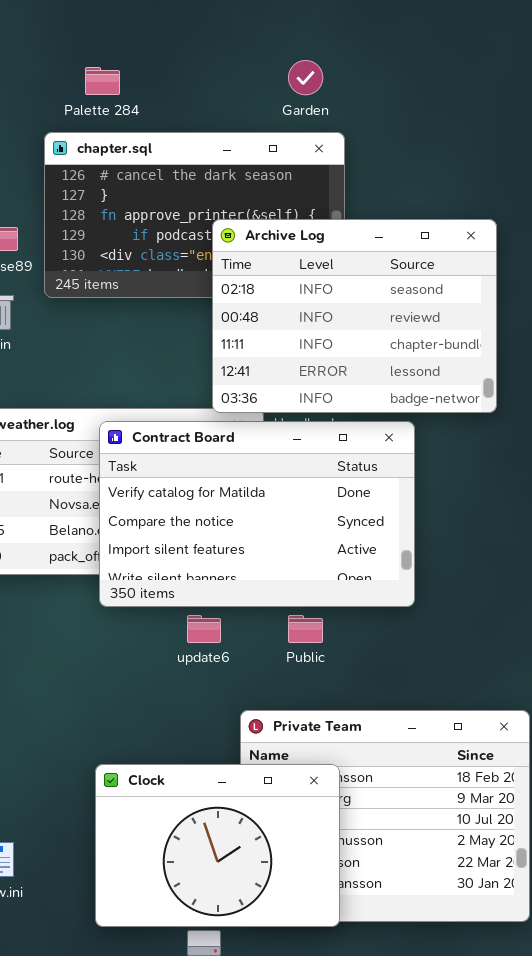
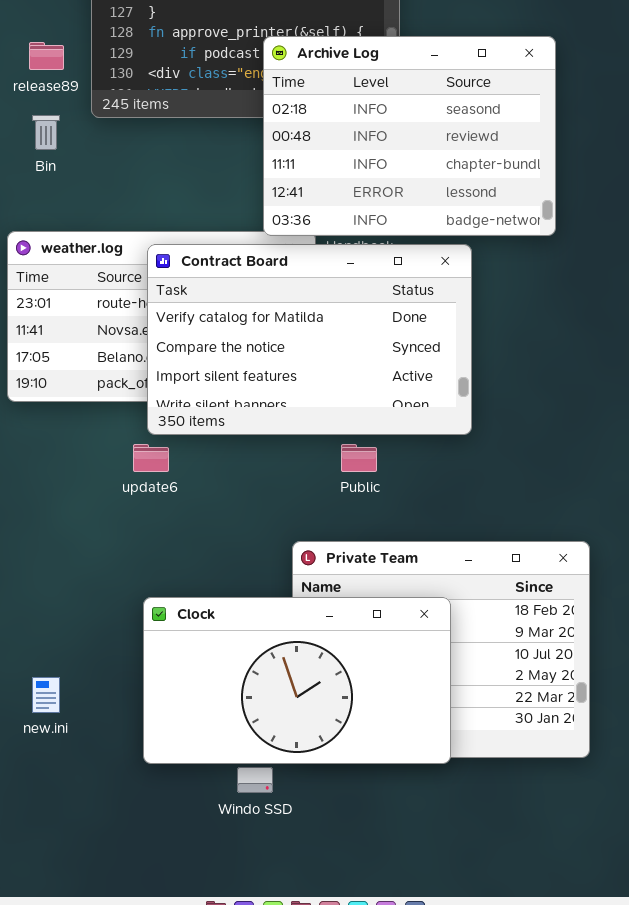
update6: [187,615,221,643] -> [133,444,169,472], moved
Clock: [95,764,340,927] -> [143,597,451,764], resized

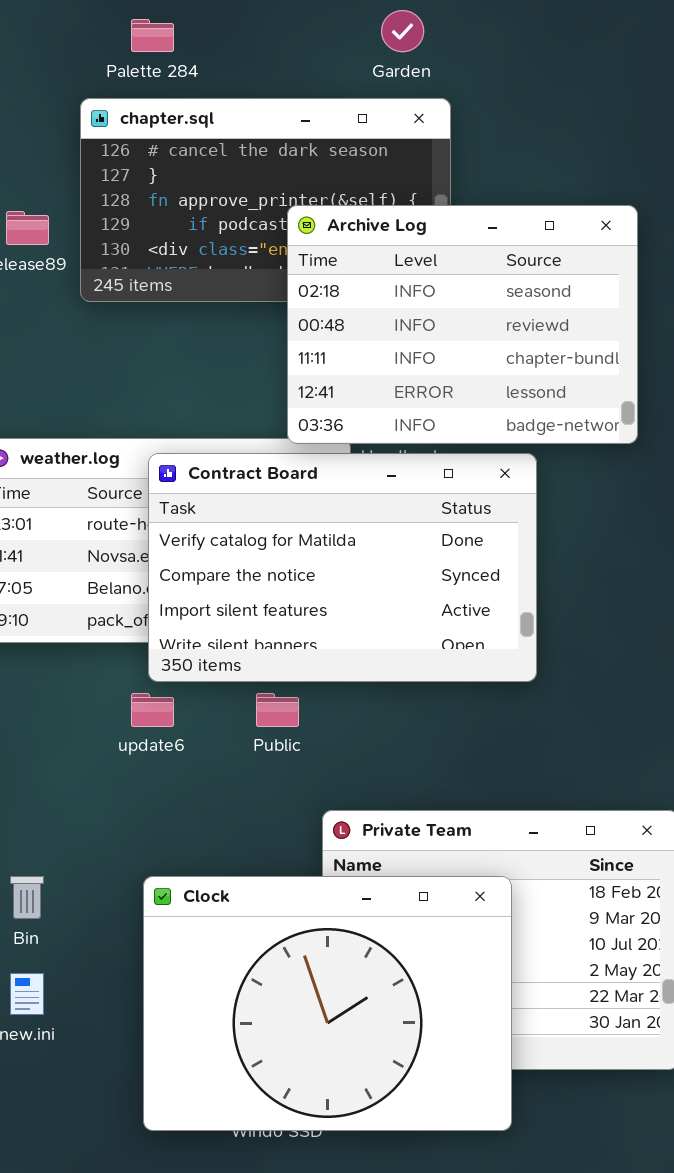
Bin: [32,115,60,150] -> [10,876,44,919], moved
Public: [341,444,377,472] -> [256,693,299,727], moved
Clock: [143,597,451,764] -> [143,876,512,1131], resized

